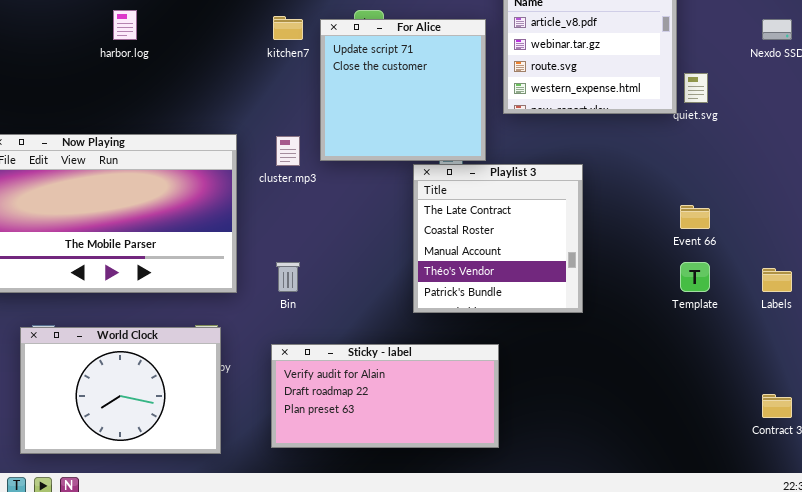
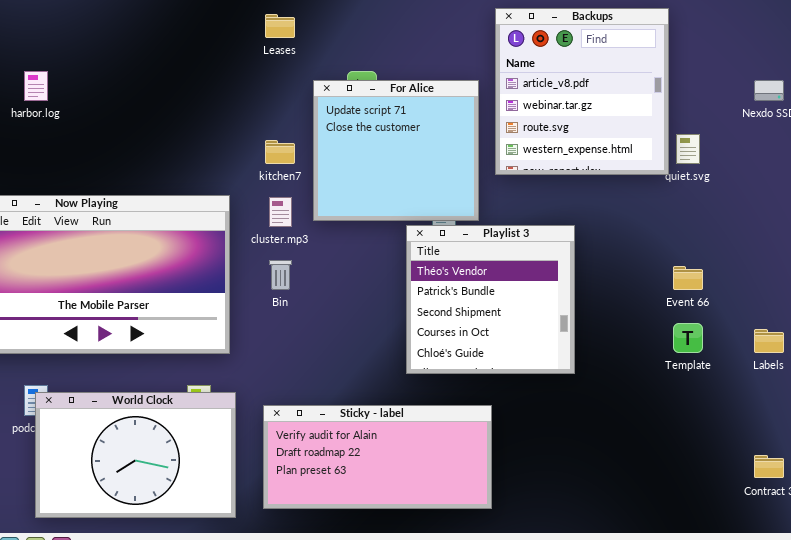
harbor.log: [113,10,137,40] -> [24,71,48,101], moved
kitchen7: [273,16,303,40] -> [265,140,295,164], moved
Playlist 3: [413,164,583,313] -> [406,225,575,374], scrolled down 3 rows
Bin: [276,262,300,292] -> [269,260,292,290], moved
World Clock: [20,327,221,454] -> [35,392,236,518], moved

